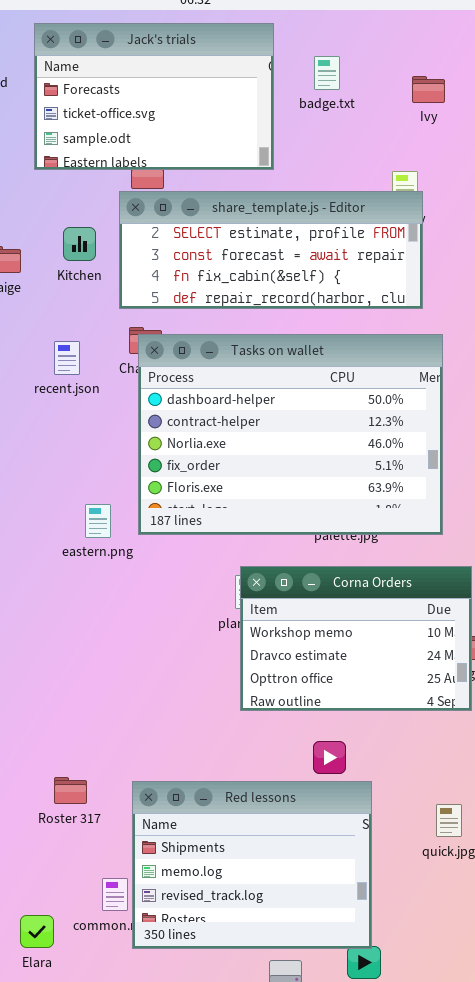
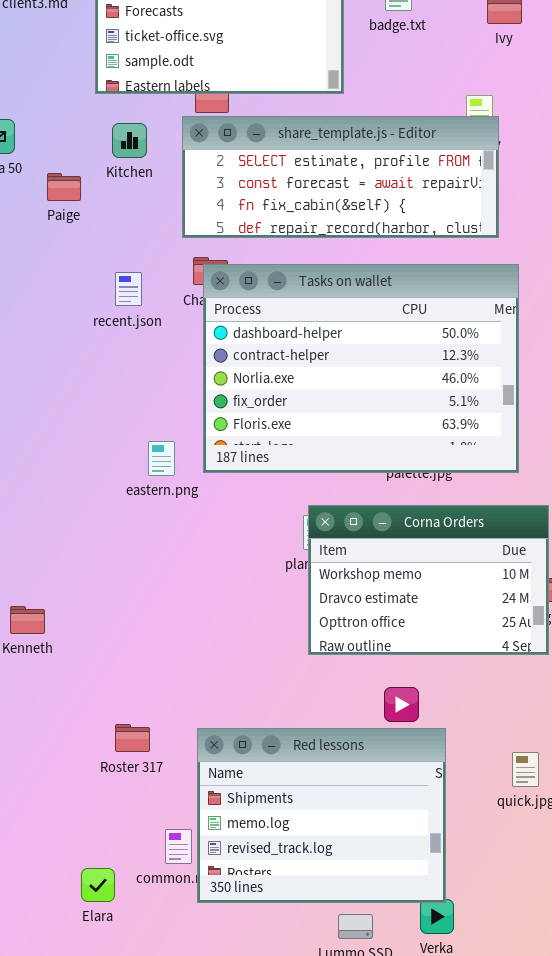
Kitchen: [63,227,96,261] -> [112,123,147,158], moved

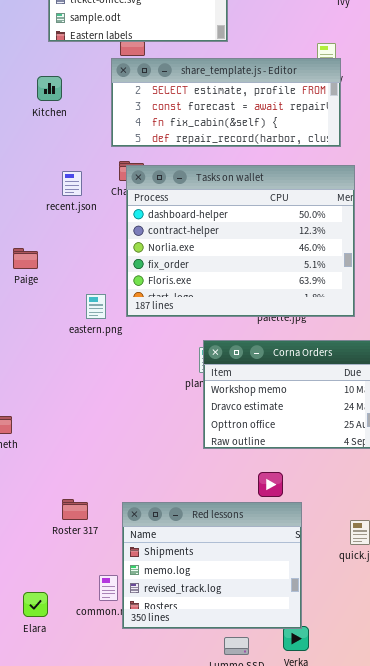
Kitchen: [112,123,147,158] -> [37,76,62,101], moved
Paige: [47,173,81,201] -> [13,248,38,269], moved
Elara: [81,868,115,902] -> [23,592,48,617], moved

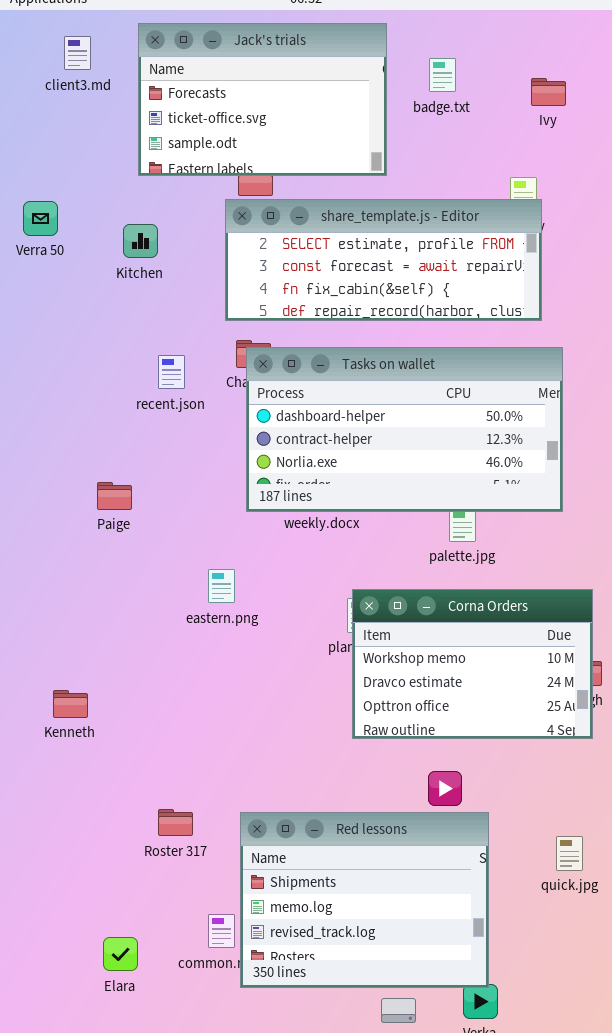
Tasks on wallet: [126,165,355,317] -> [246,347,563,512], resized
Paige: [13,248,38,269] -> [97,482,132,510], moved
eastern.png: [86,294,106,319] -> [208,569,235,603], moved

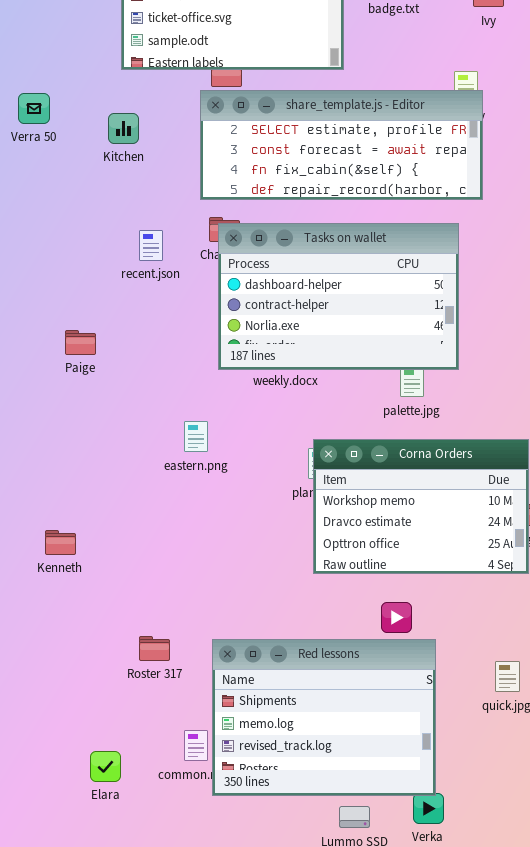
Tasks on wallet: [246,347,563,512] -> [218,223,459,370], resized
Paige: [97,482,132,510] -> [65,330,96,355], moved

